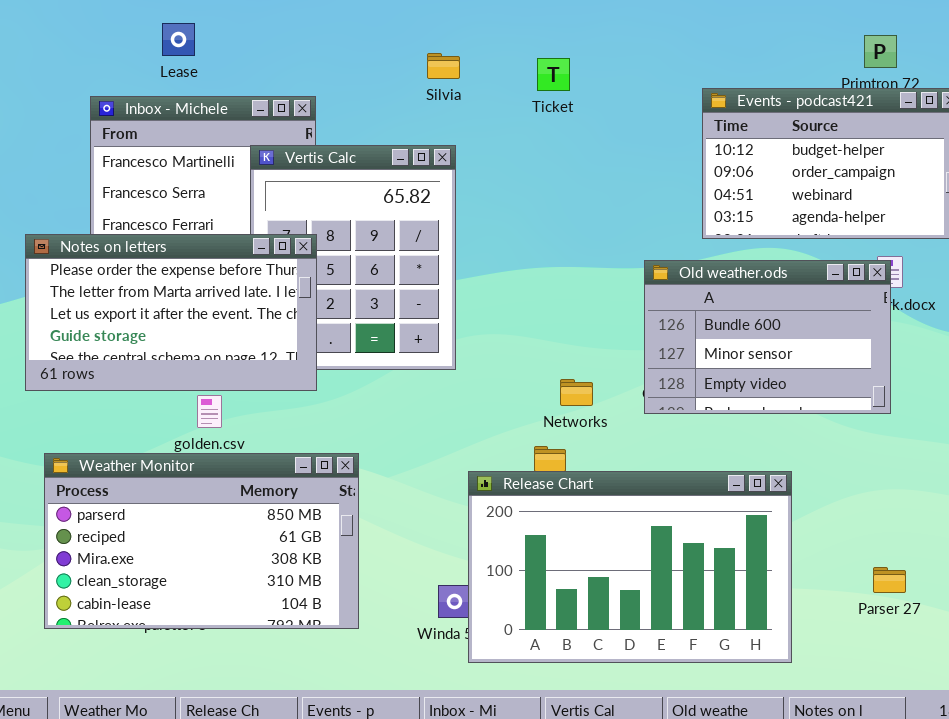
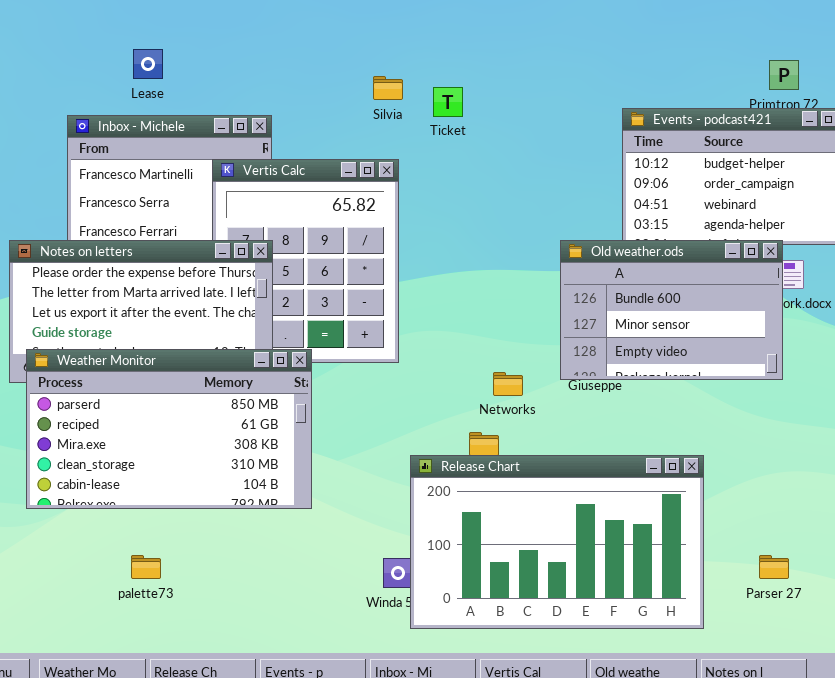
Ticket: [537,58,570,91] -> [433,87,463,117], moved
Old weather.ods: [644,260,891,414] -> [560,240,783,380], moved
Weather Monitor: [44,453,359,629] -> [26,349,312,509], moved
Parser 27: [873,567,906,593] -> [759,555,789,579], moved

